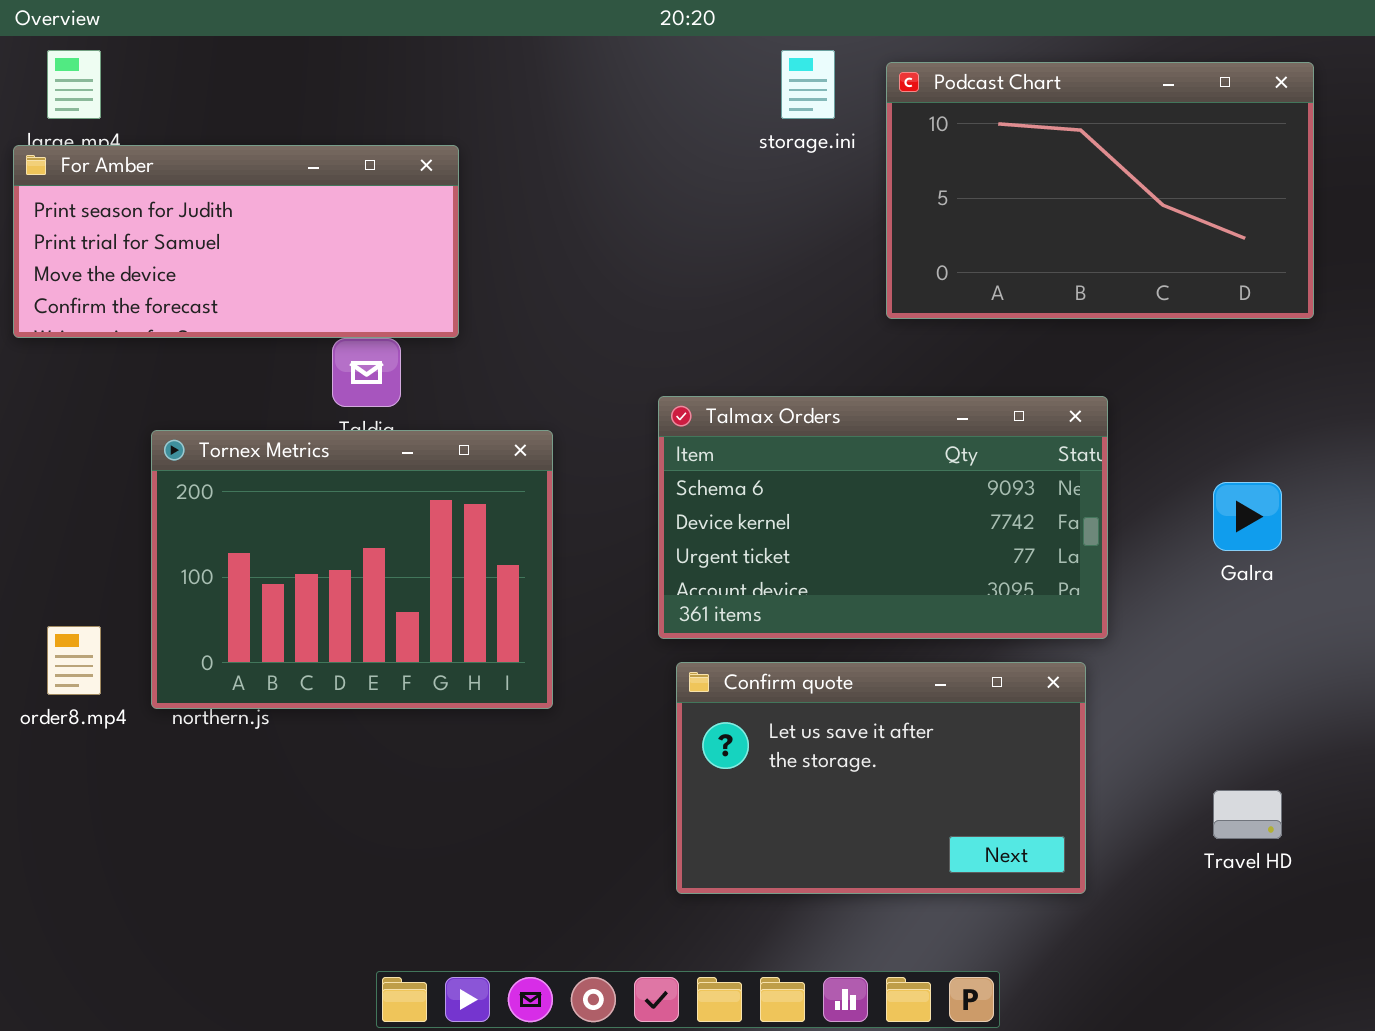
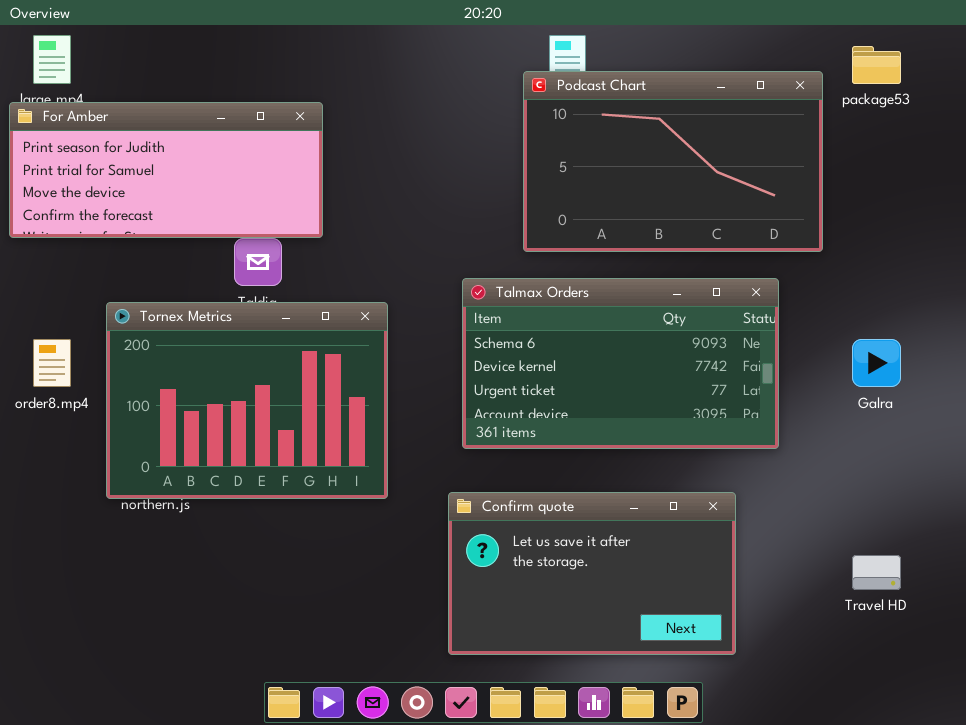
Podcast Chart: [886,62,1314,319] -> [523,71,823,252], moved
order8.mp4: [47,626,101,695] -> [33,339,71,387], moved
Confirm quote: [676,662,1086,894] -> [448,492,736,655], moved

